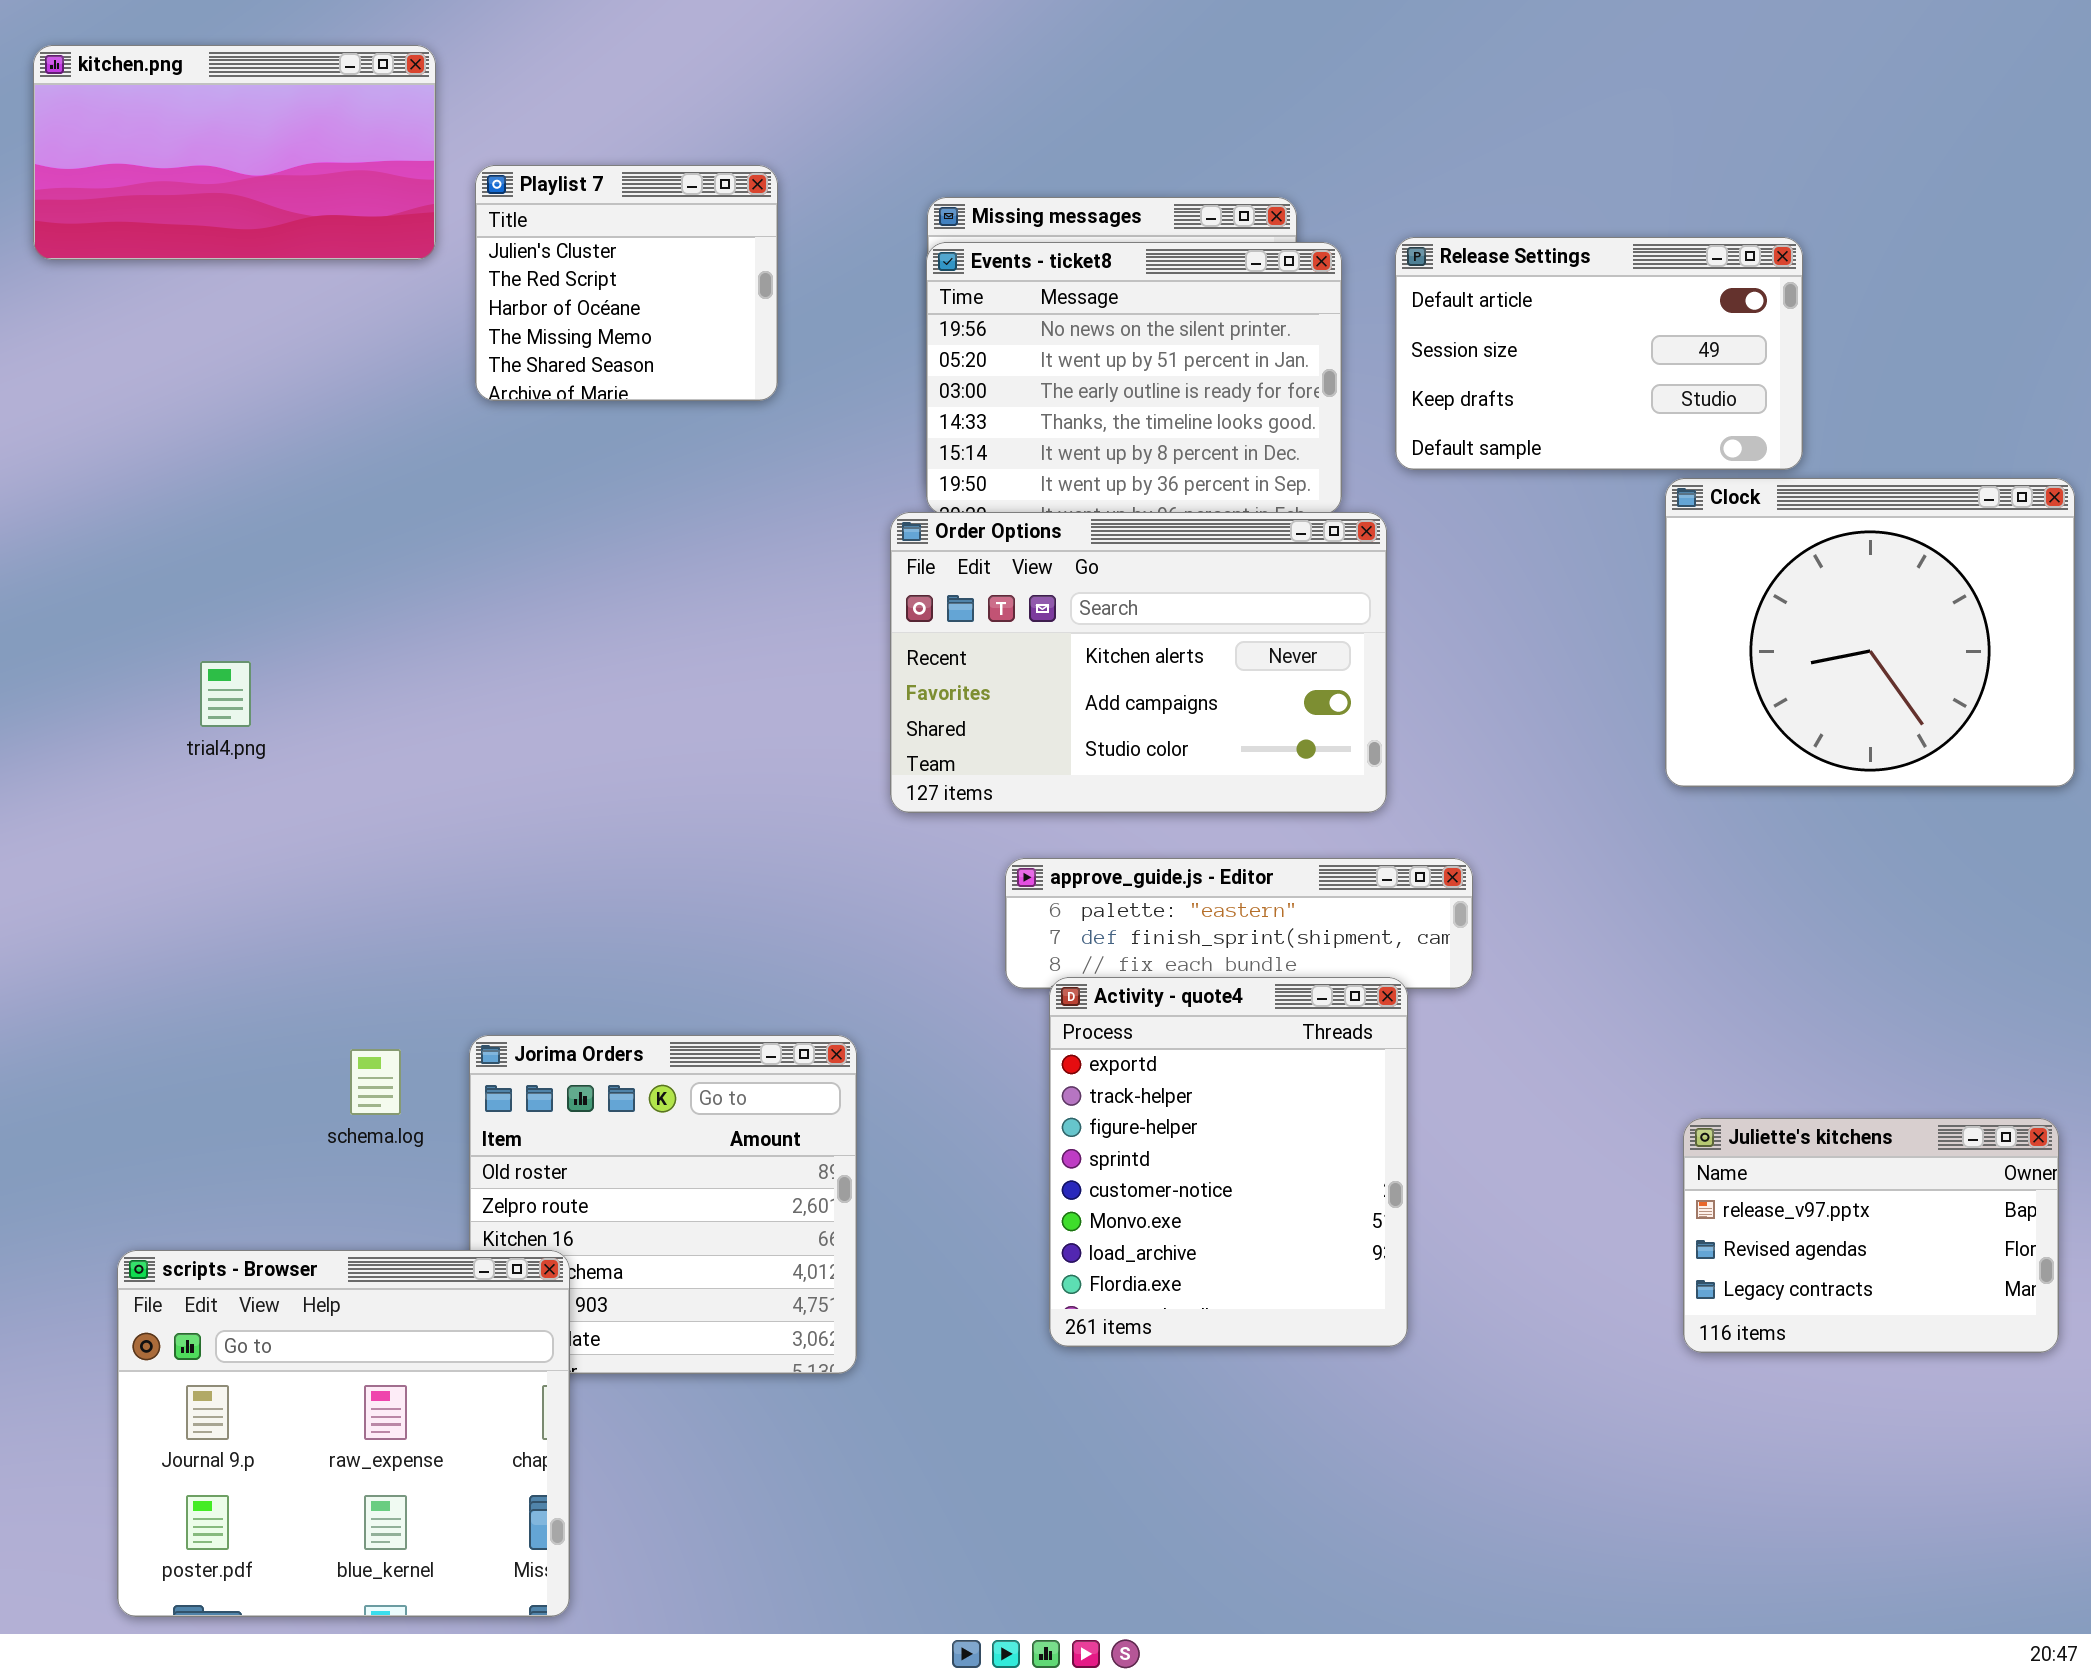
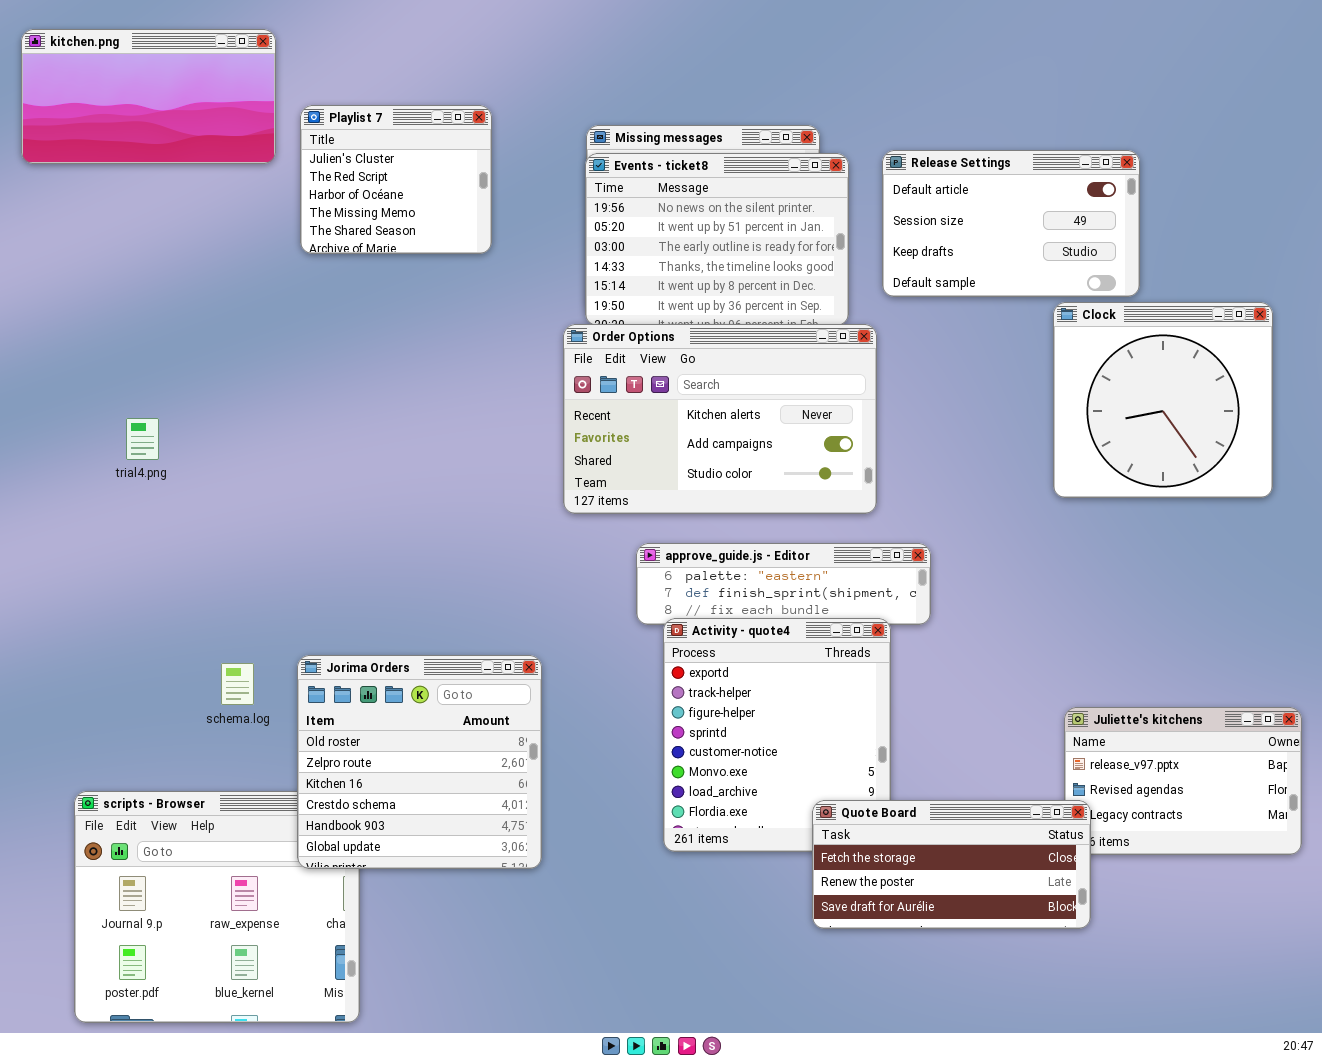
Clock: [1665,478,2075,787] -> [1053,302,1273,498], resized
Jorima Orders: [469,1035,857,1374] -> [297,655,542,869], raised
Quote Board: none -> [812,800,1091,929], opened

